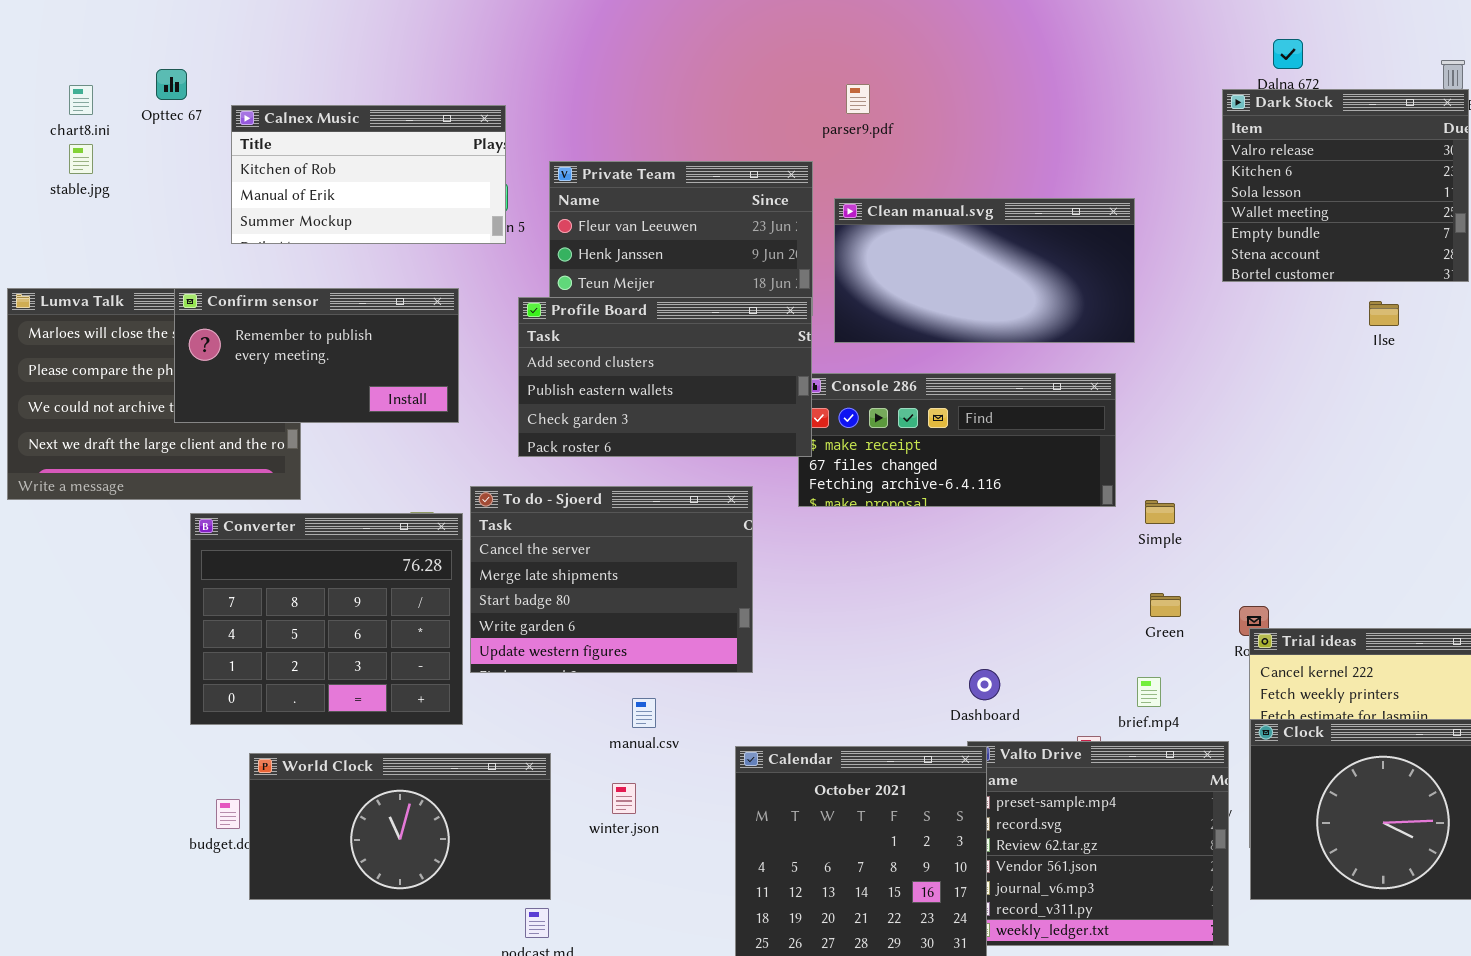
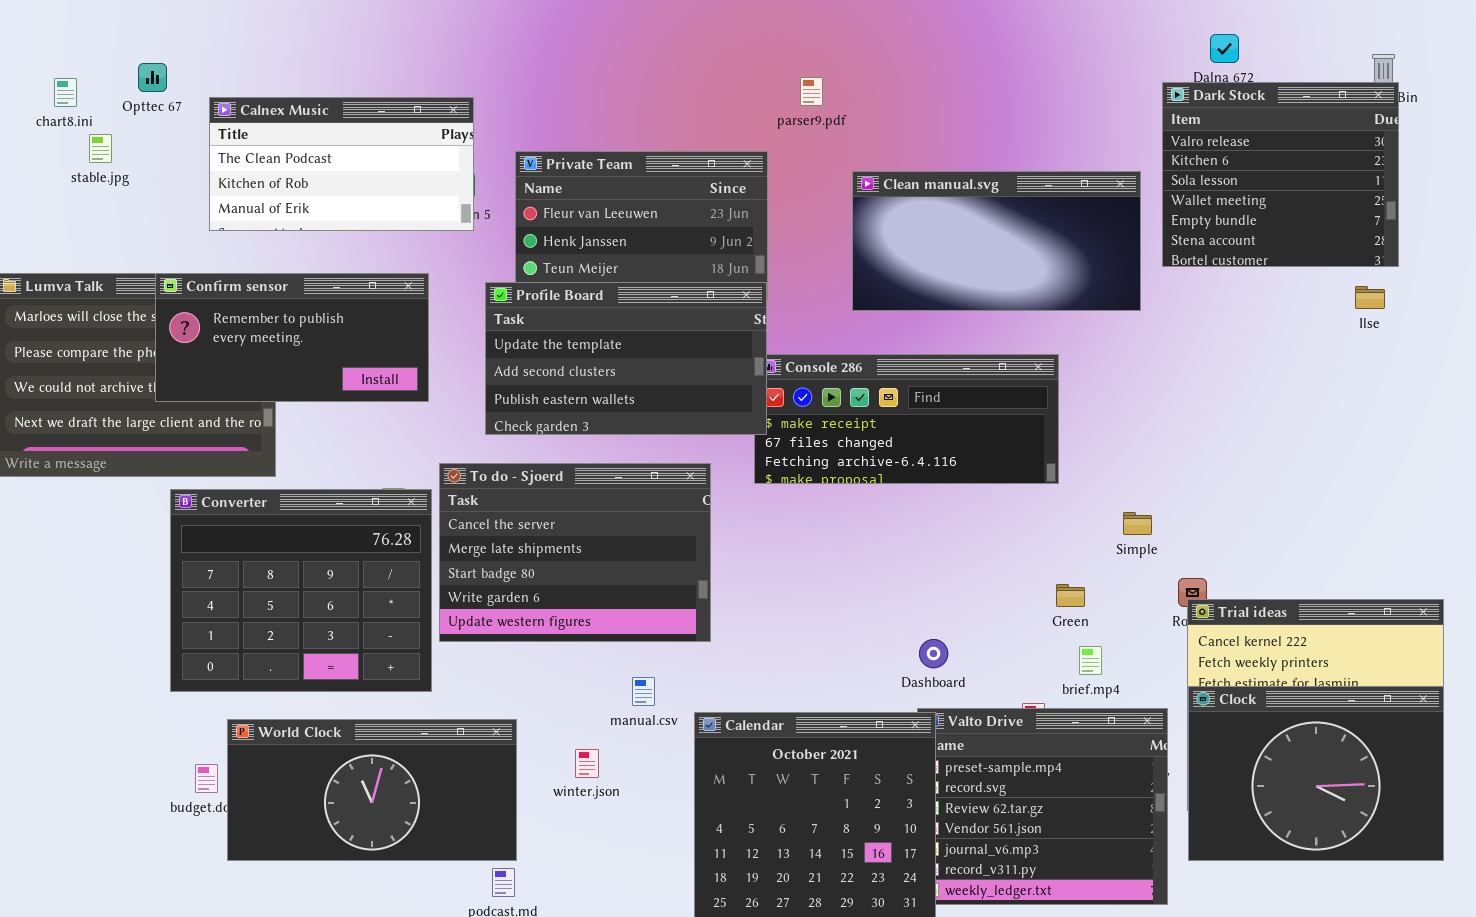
Calnex Music: [231,105,506,244] -> [209,97,474,231], scrolled up 1 row
stable.jpg: [69,144,93,174] -> [89,134,112,163], moved
Clean manual.svg: [834,198,1135,343] -> [852,171,1141,311], moved
Profile Board: [518,297,812,457] -> [485,282,767,435], scrolled up 1 row
Ilse: [1369,301,1399,326] -> [1355,286,1385,309], moved
Simple: [1145,500,1175,524] -> [1123,512,1152,535], moved
Green: [1150,593,1181,617] -> [1056,584,1085,607], moved
manual.csv: [632,698,656,728] -> [632,677,655,706], moved

